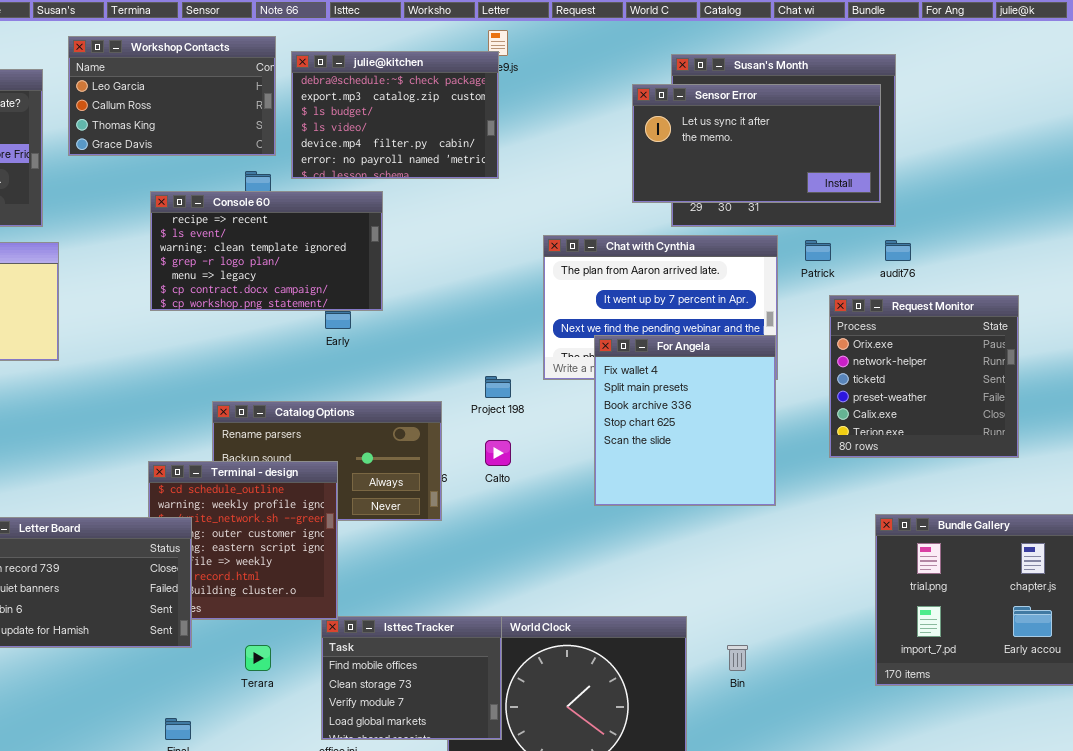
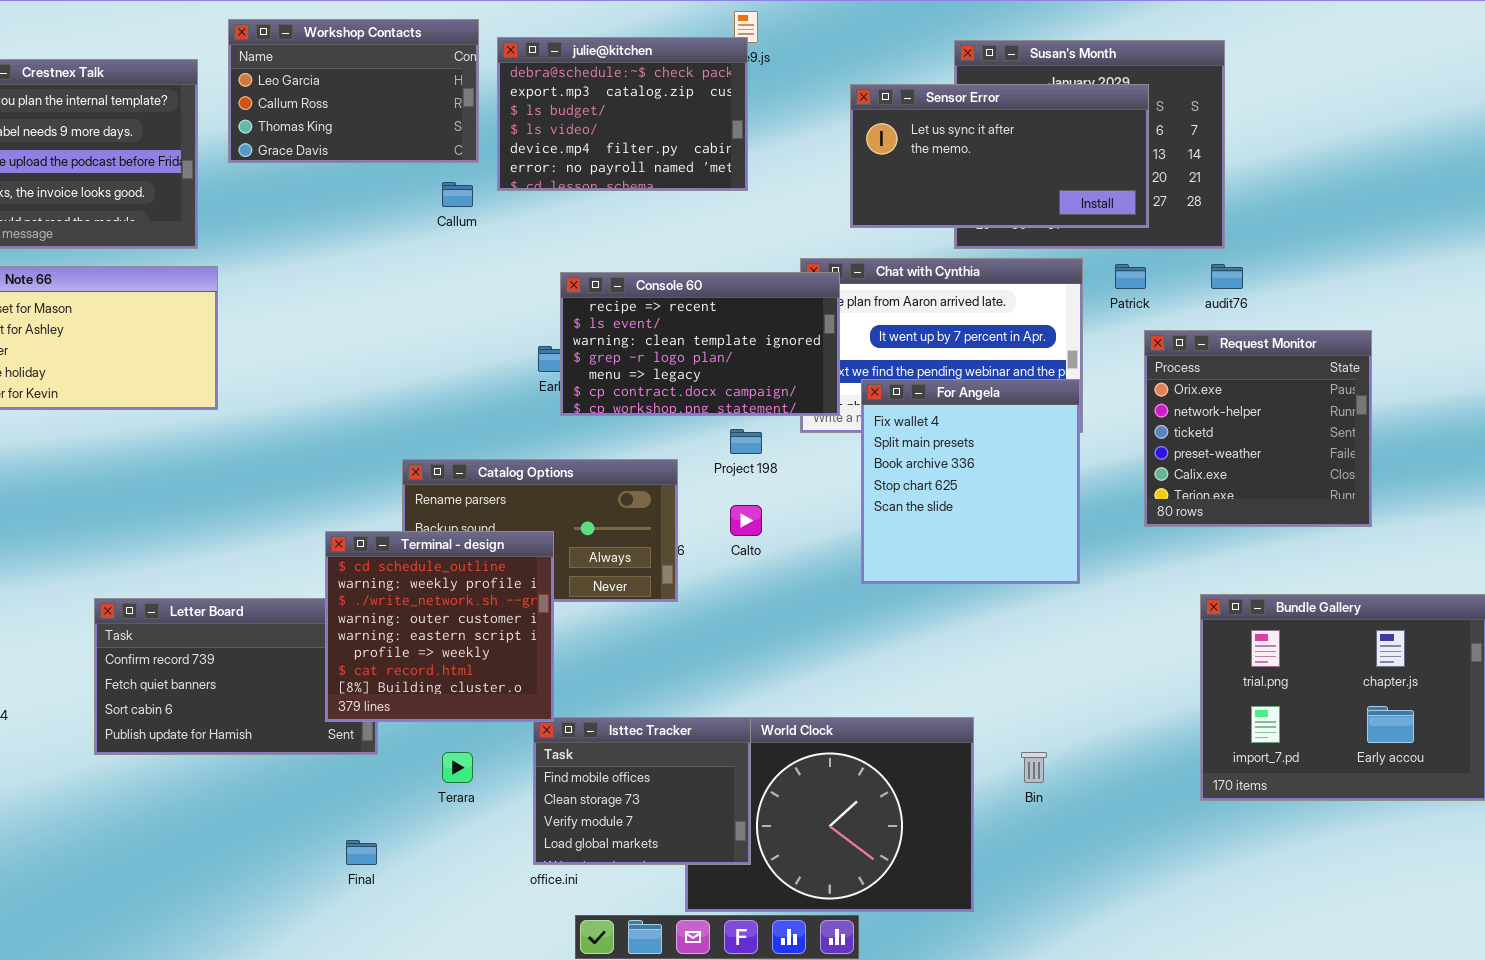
Sensor Error: [632,84,881,203] -> [850,84,1149,228], moved
Console 60: [150,191,383,311] -> [560,272,840,416], moved
Terminal - design: [148,461,338,620] -> [325,531,554,722], raised

